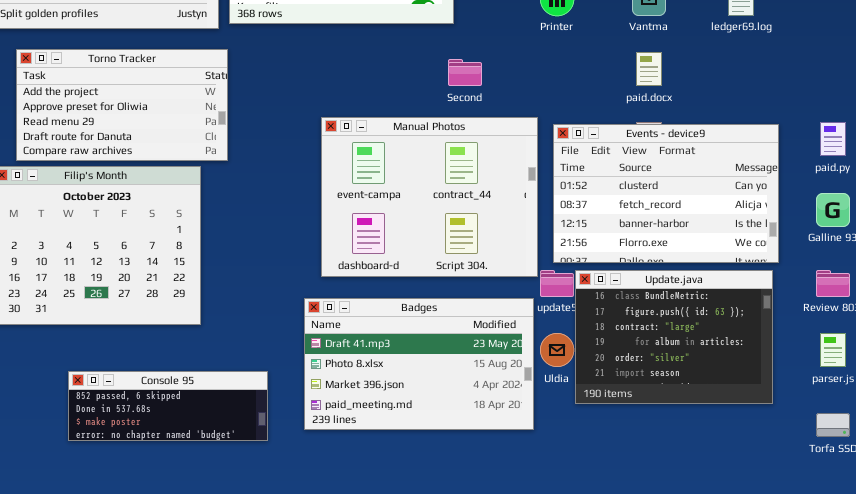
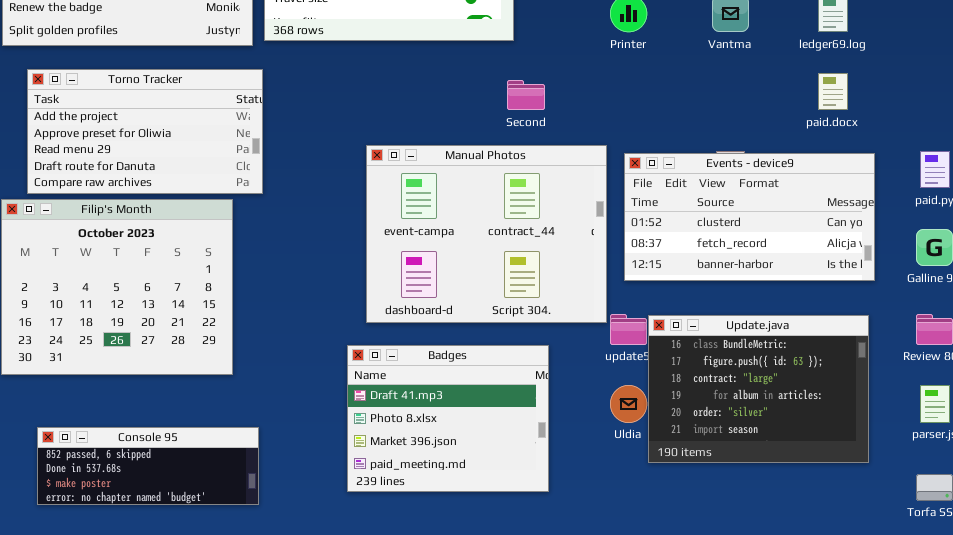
paid.docx: [636,52,662,86] -> [818,73,848,110], moved
Events - device9: [553,124,779,263] -> [624,153,875,281], resized
Badges: [304,298,534,430] -> [347,345,549,492], resized
Console 95: [68,371,268,441] -> [37,427,259,505], moved

